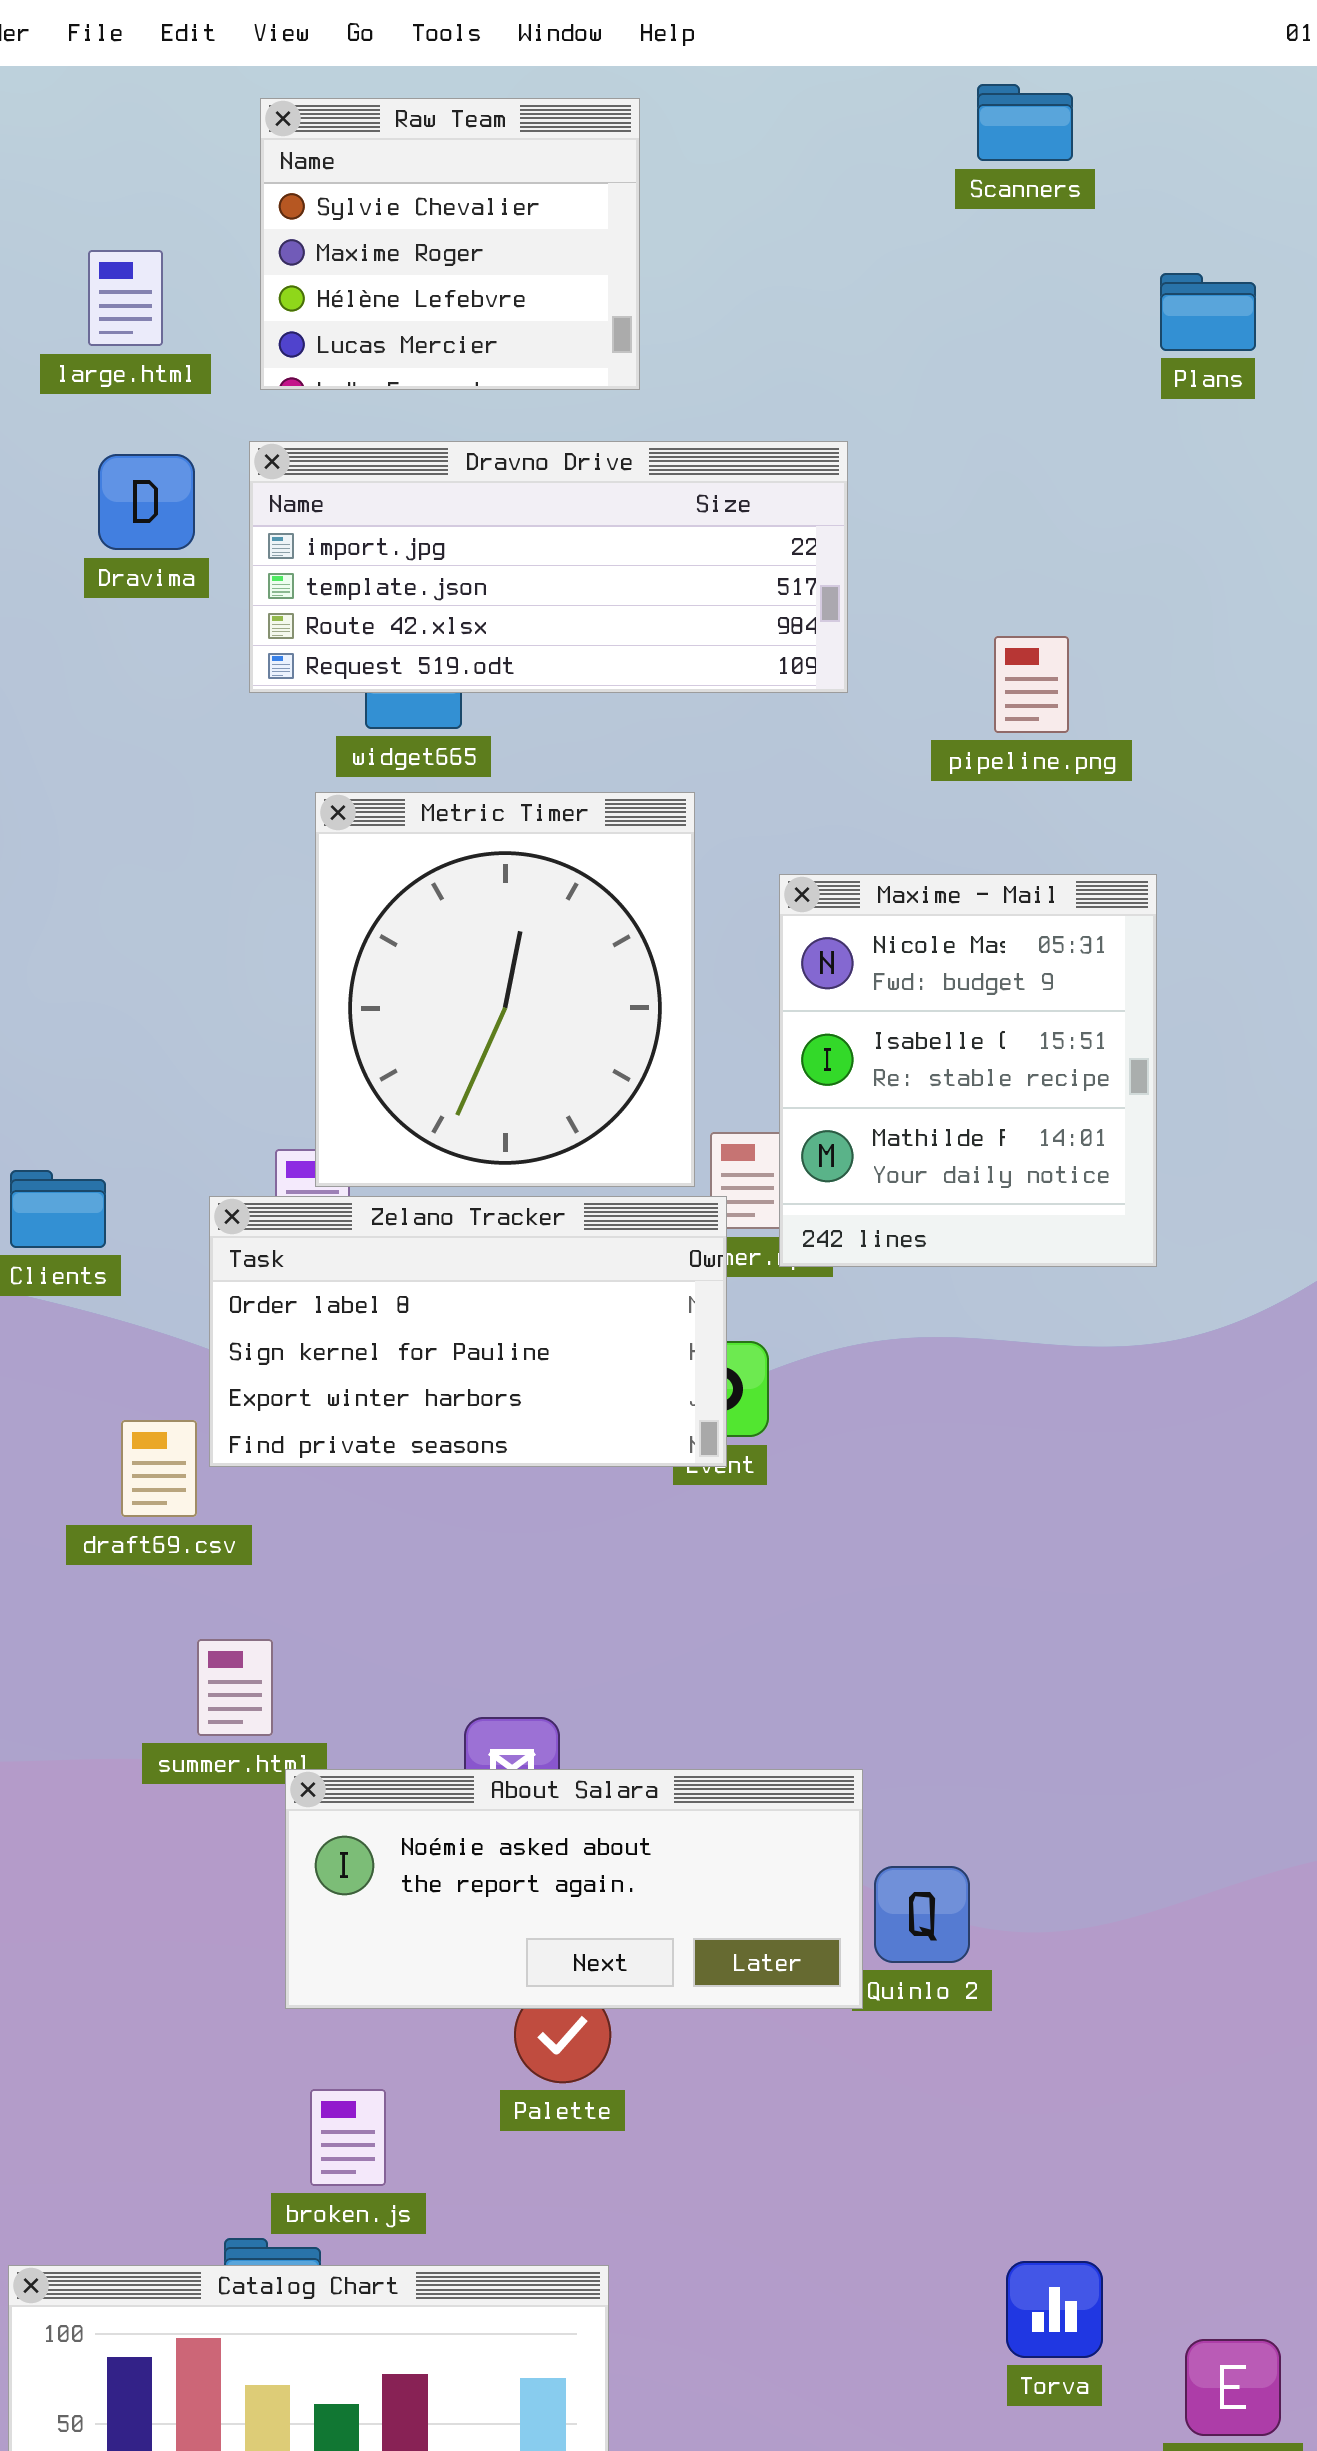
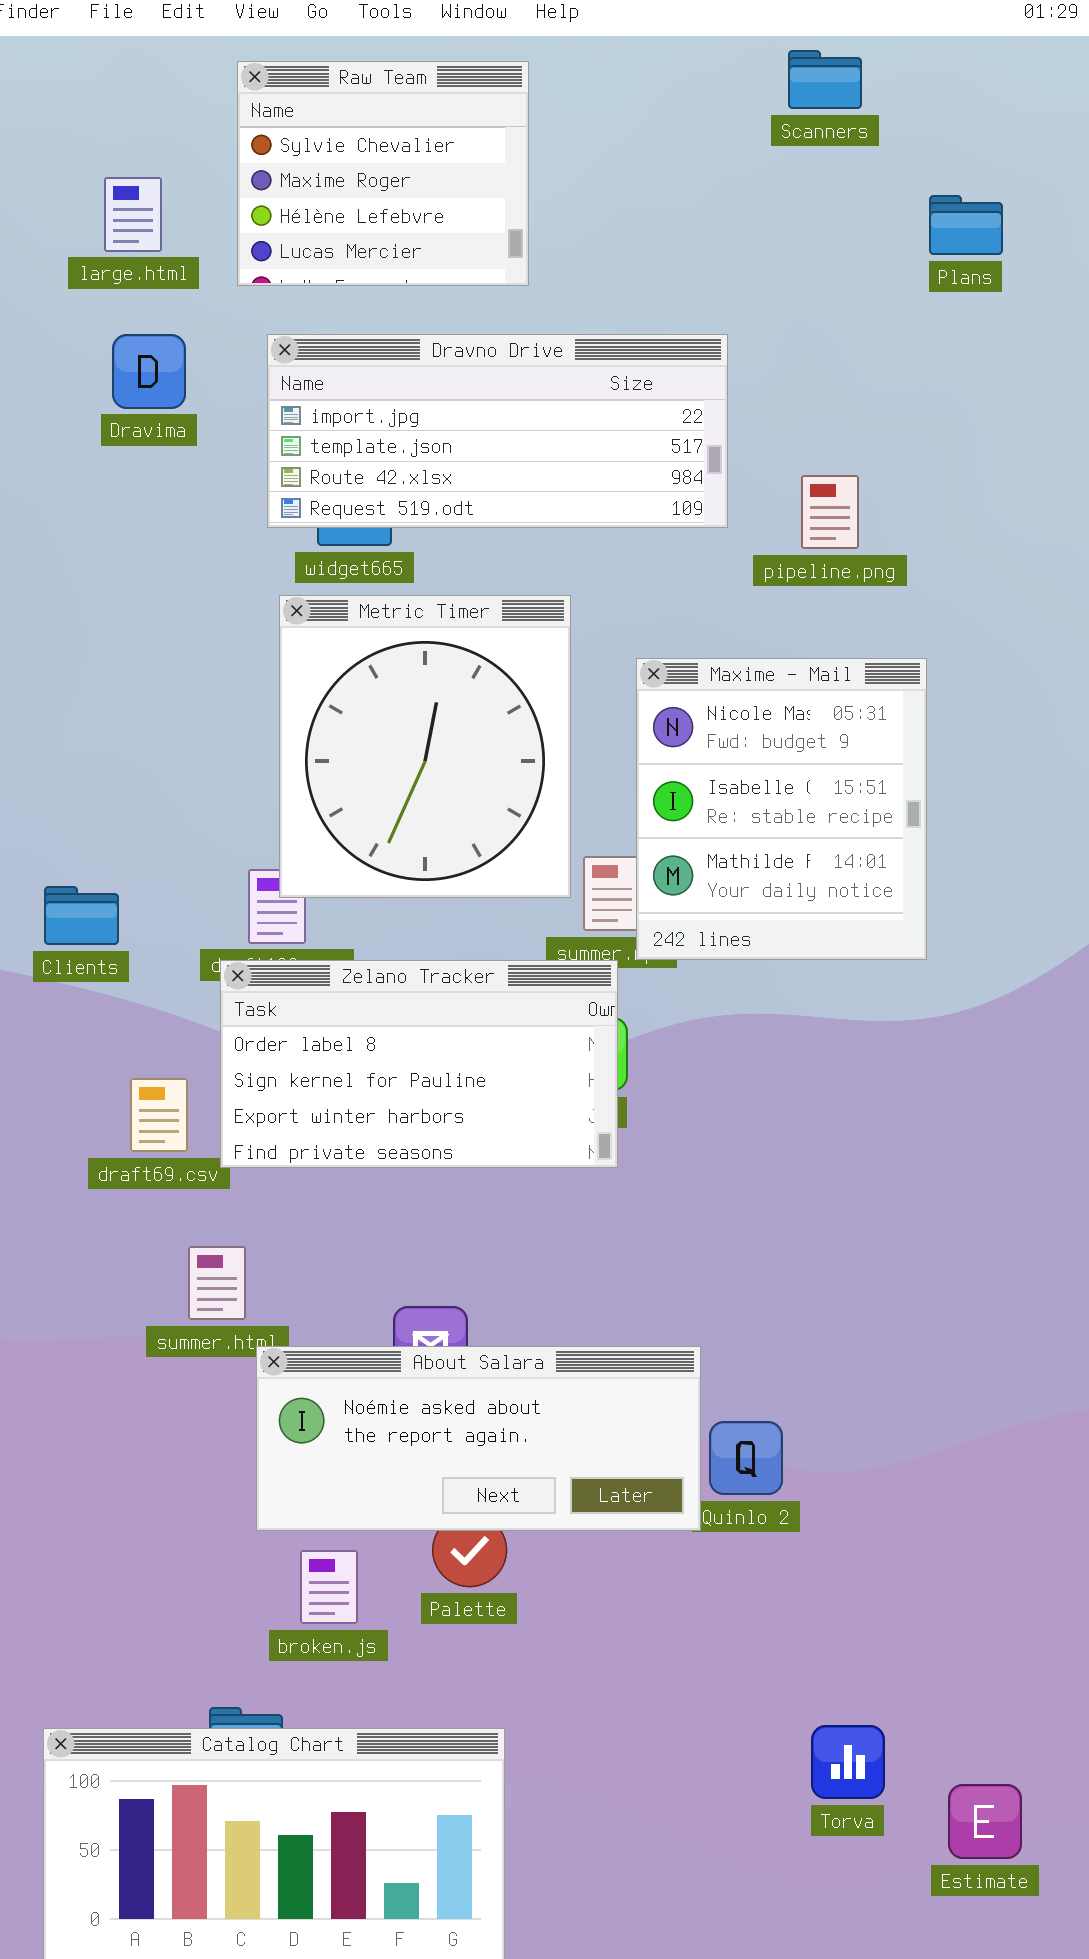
Dravno Drive: [249,441,848,693] -> [267,334,728,528], moved
Zelano Tracker: [209,1196,727,1467] -> [220,960,618,1168], moved
broken.js: [310,2089,386,2186] -> [300,1550,358,1624], moved

